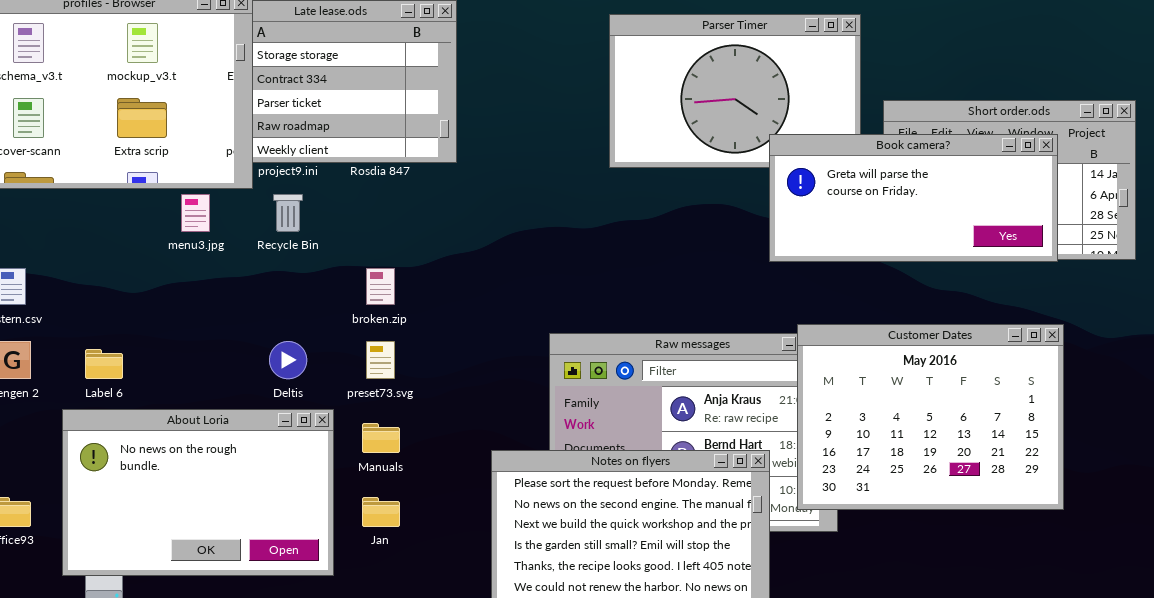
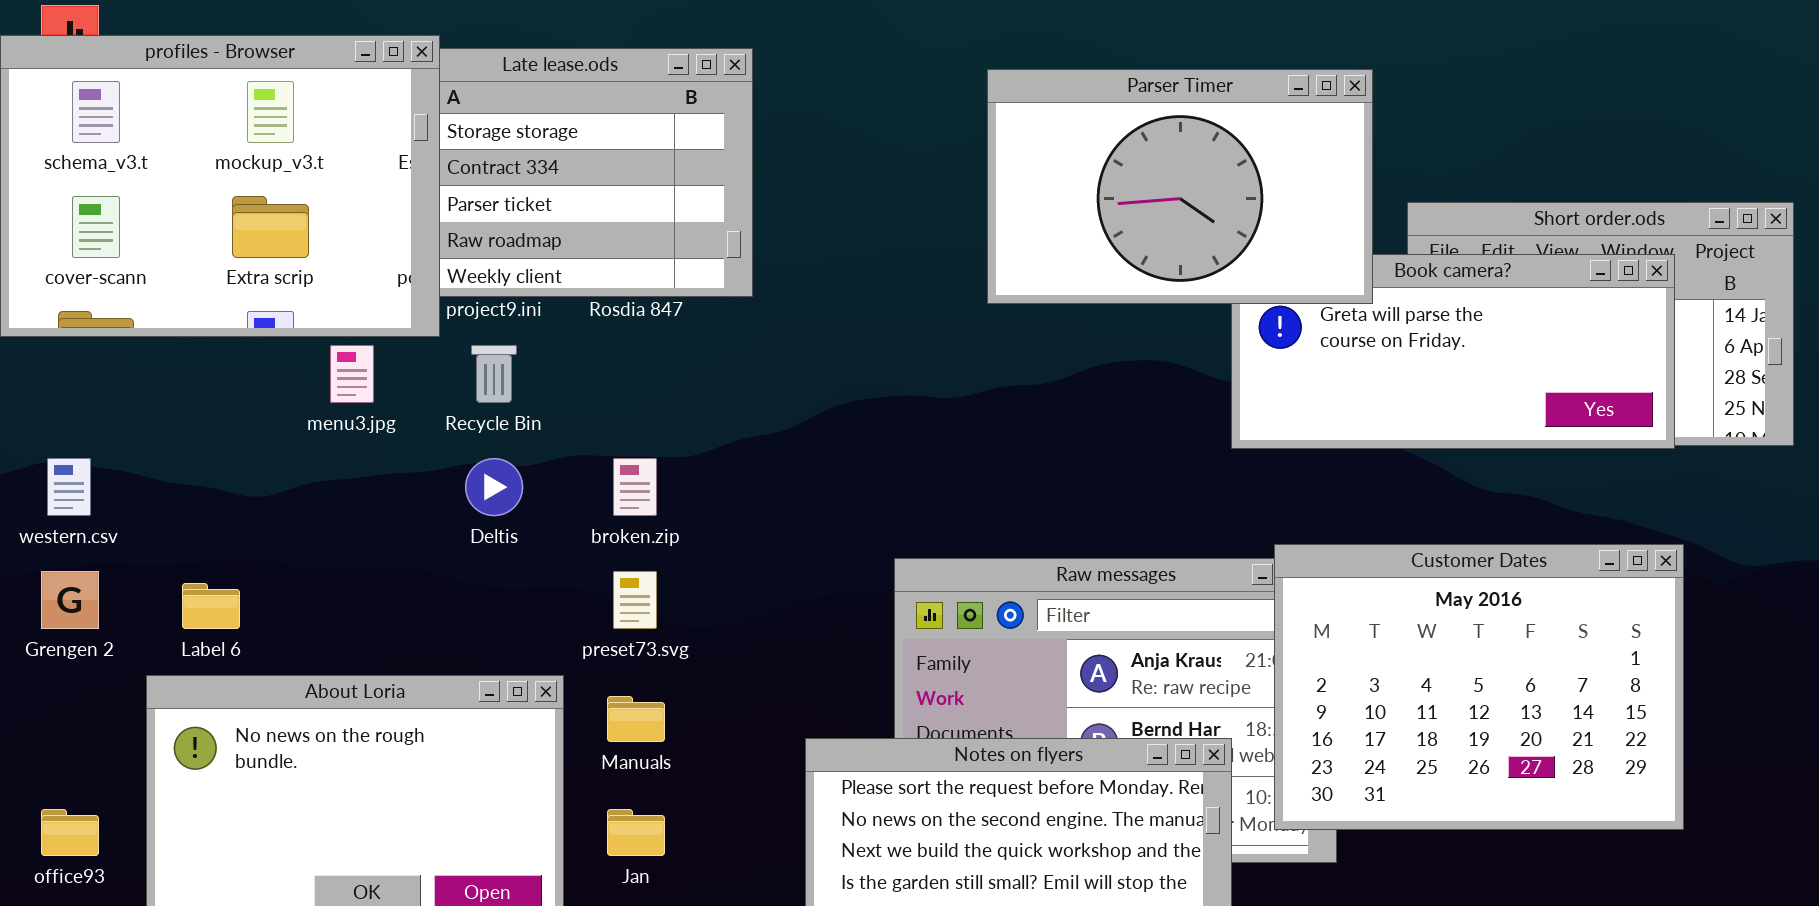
Parser Timer: [609,14,861,168] -> [987,69,1373,304], raised
Deltis: [269,341,307,379] -> [465,458,523,516], moved

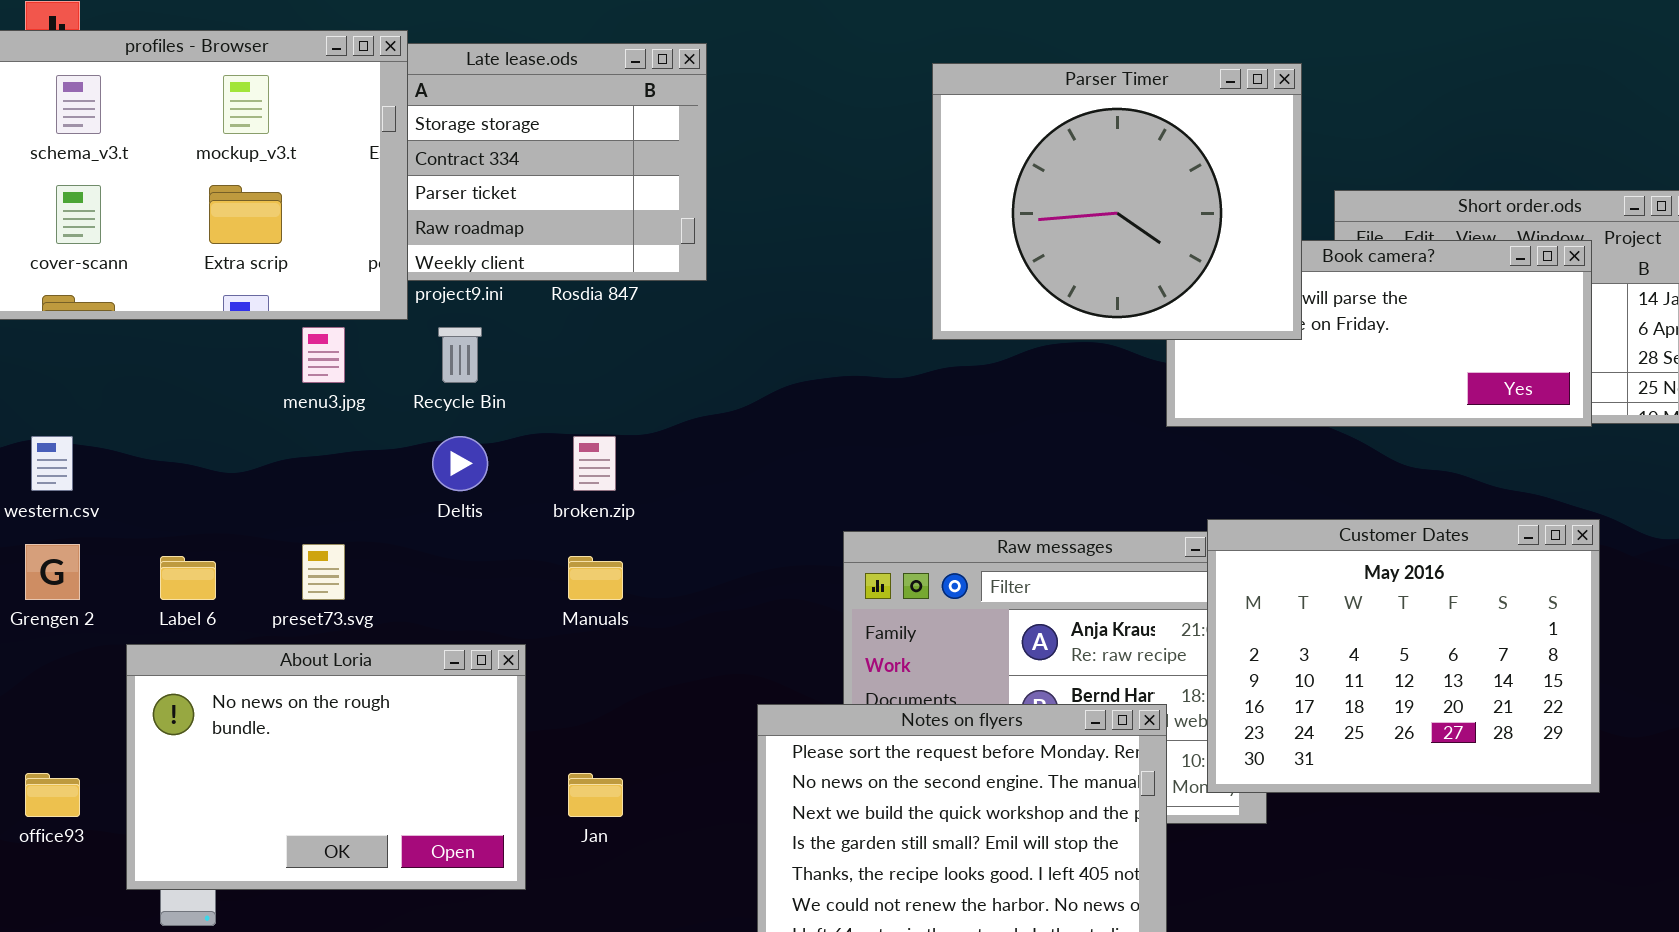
Parser Timer: [987,69,1373,304] -> [932,63,1302,340], resized
preset73.svg: [613,571,657,629] -> [302,544,345,600], moved
Manuals: [607,696,665,742] -> [568,556,623,600], moved

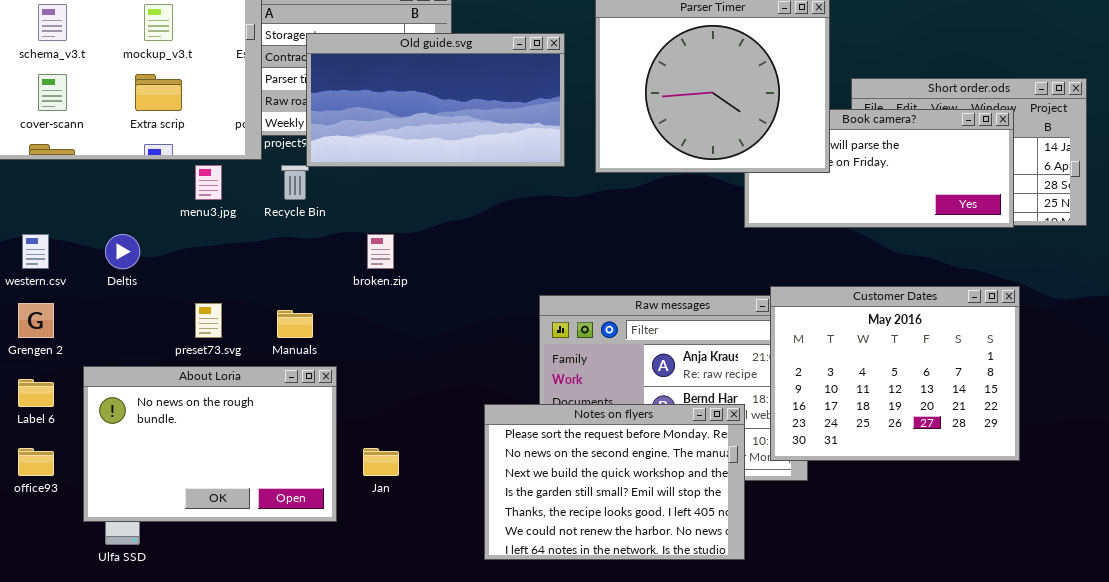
Old guide.svg: none -> [306,33,565,167], opened
Deltis: [432,436,488,491] -> [105,234,140,269], moved
Label 6: [160,556,216,600] -> [18,379,54,407], moved
Manuals: [568,556,623,600] -> [277,310,313,338], moved

